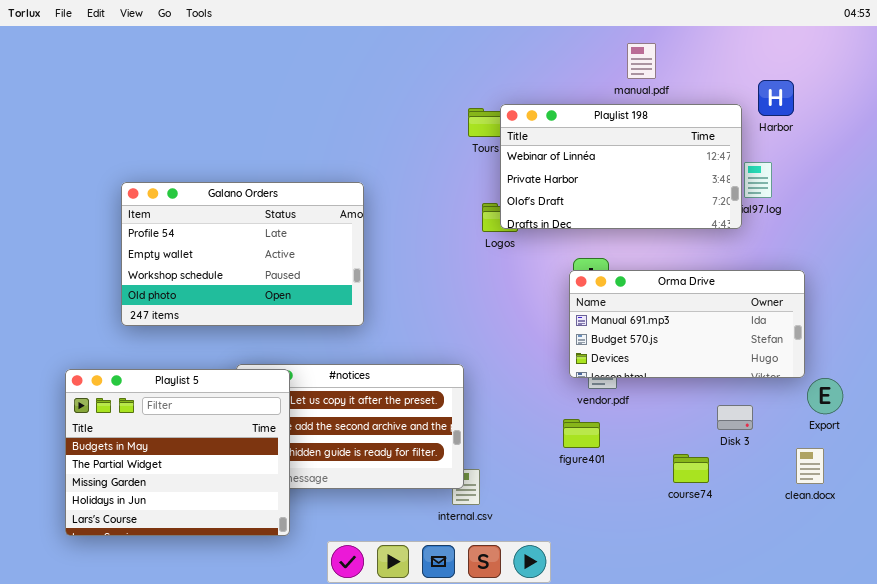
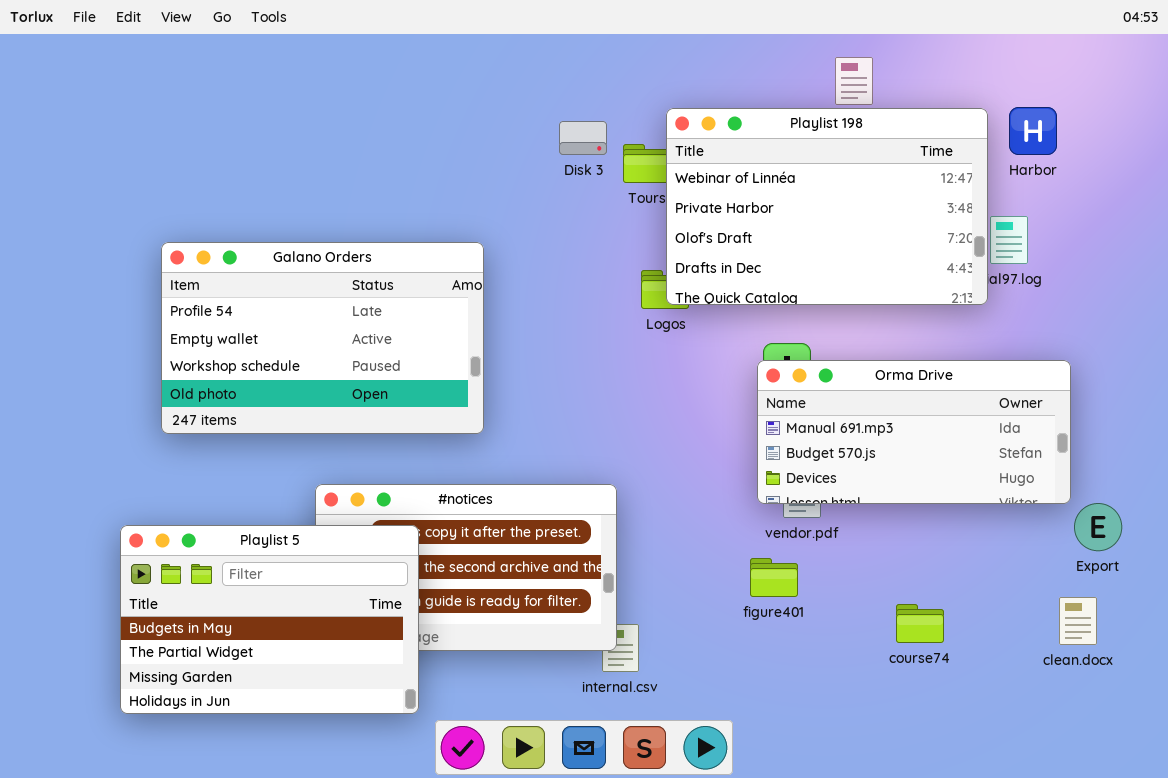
Playlist 198: [500,104,742,229] -> [666,108,988,305], resized
Playlist 5: [65,369,290,536] -> [120,525,419,714], moved, resized
Disk 3: [717,405,753,430] -> [559,121,607,155], moved

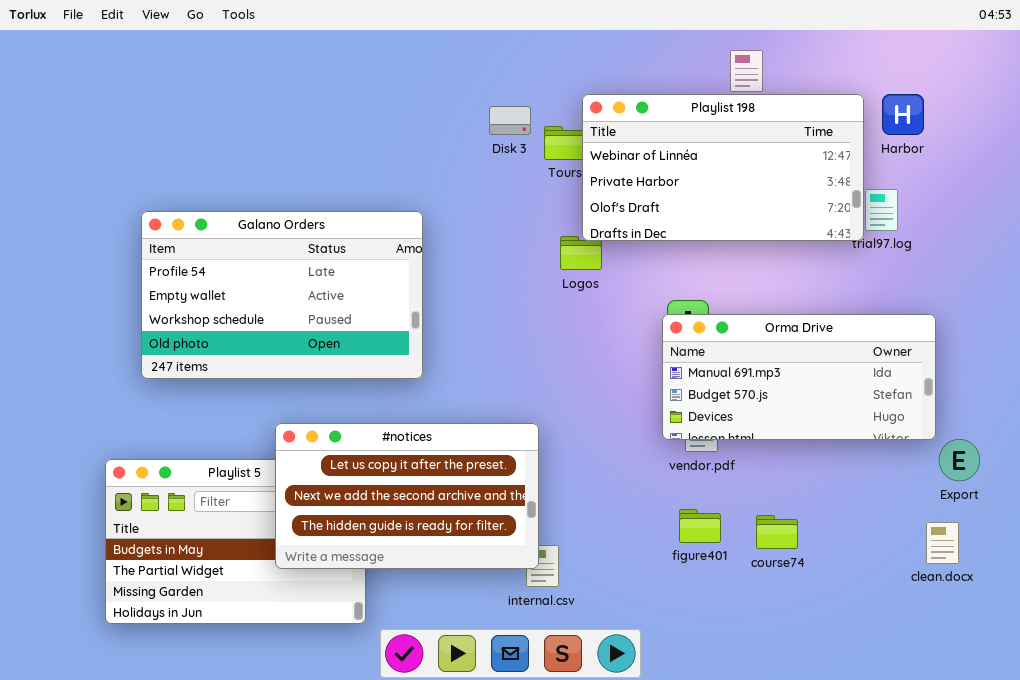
Playlist 198: [666,108,988,305] -> [582,94,864,241], resized
#notices: [315,484,617,651] -> [275,423,539,569], raised
figure401: [750,558,798,597] -> [679,509,721,543], moved
course74: [896,604,944,643] -> [756,515,798,549], moved

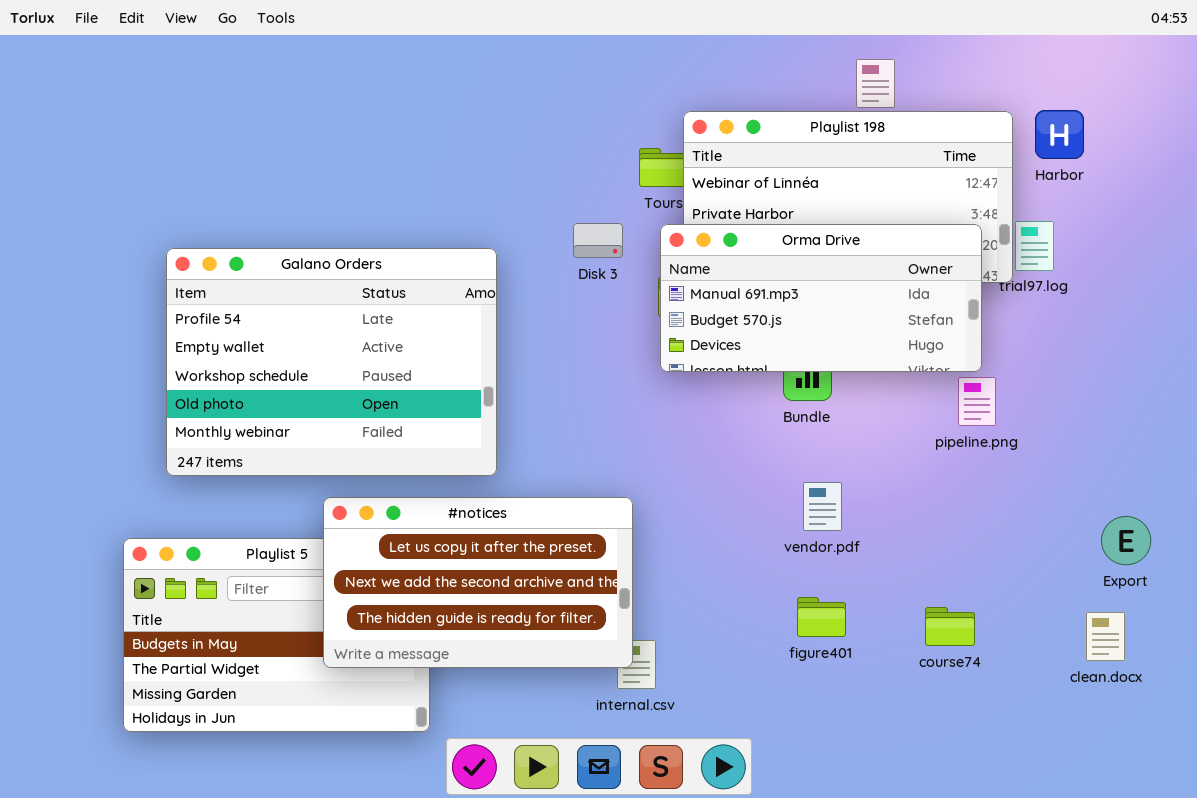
Disk 3: [489,106,531,135] -> [573,223,623,258], moved
Galano Orders: [141,211,423,379] -> [166,248,497,476], resized
Orma Drive: [662,314,936,440] -> [660,224,982,372], moved
course74: [756,515,798,549] -> [925,607,975,646], moved

